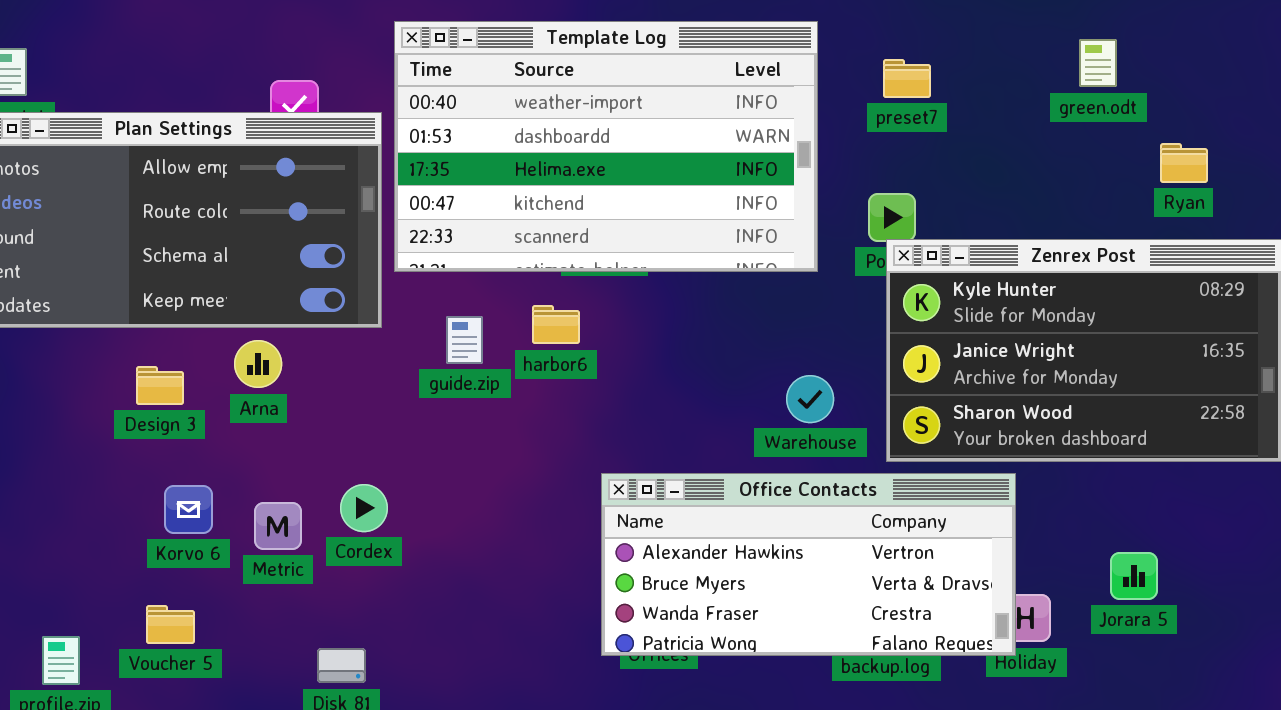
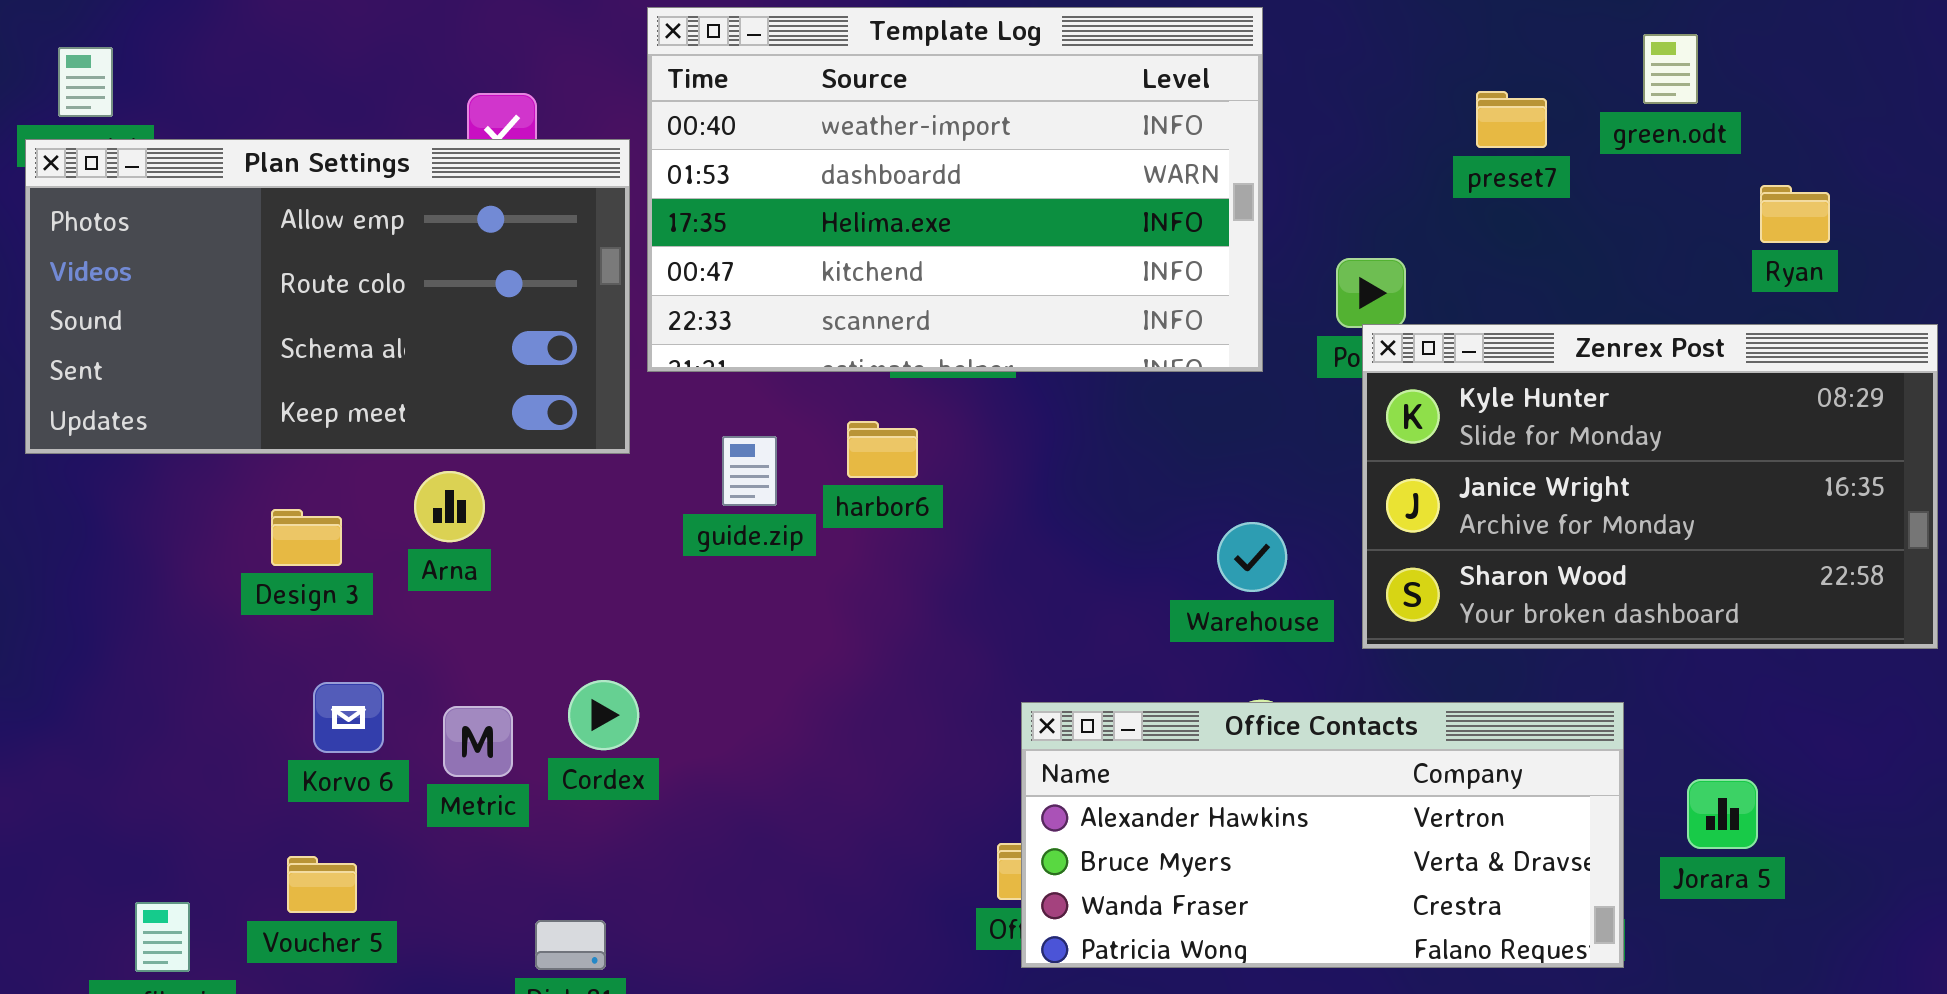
preset7: [883,59,931,98] -> [1476,91,1547,148], moved
Office Contacts: [601,473,1016,656] -> [1021,702,1624,968], moved

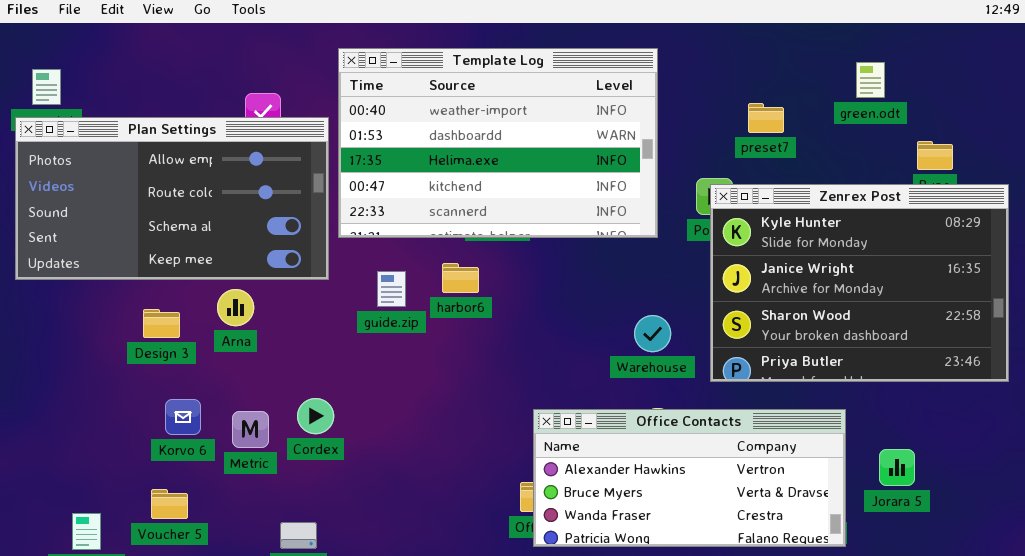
preset7: [1476,91,1547,148] -> [748,103,784,133], moved
Zenrex Post: [1362,324,1938,649] -> [710,184,1009,382], resized

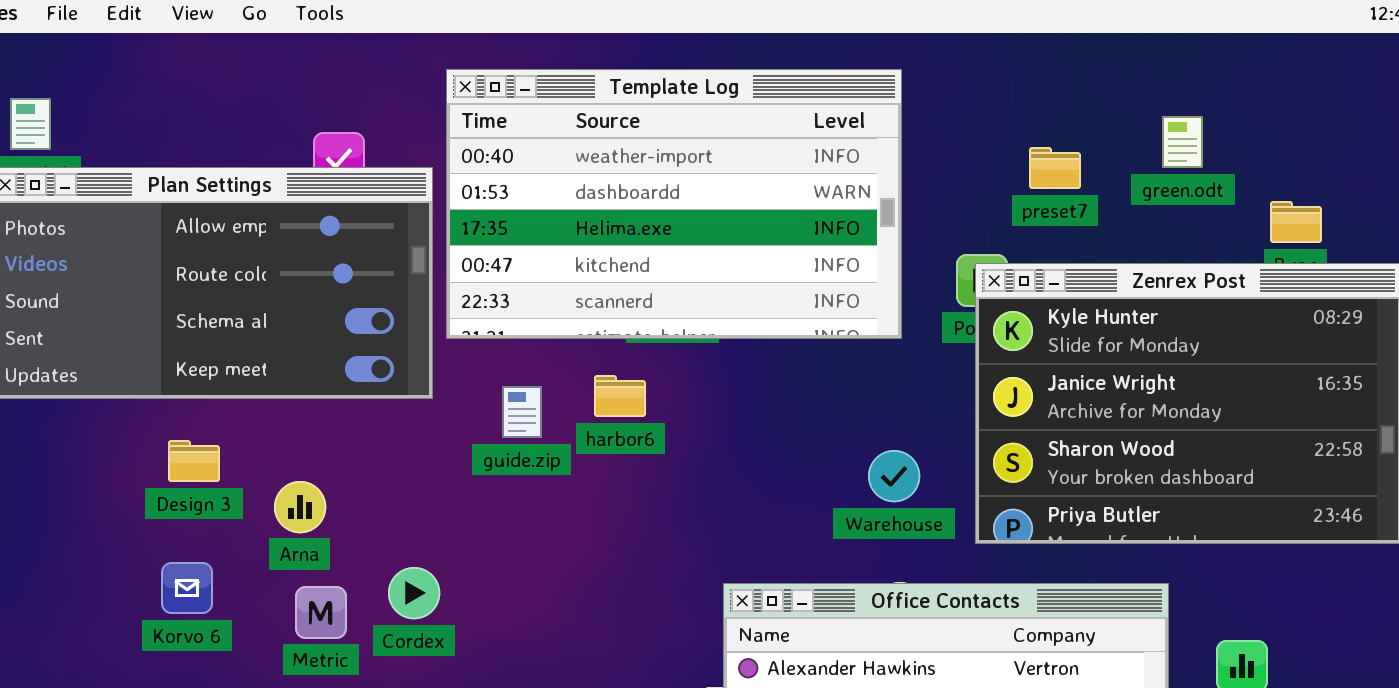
green.odt: [856,62,885,98] -> [1162,116,1203,168], moved
Arna: [217,289,254,326] -> [274,481,326,533], moved
Korvo 6: [165,399,201,435] -> [161,562,213,614], moved

